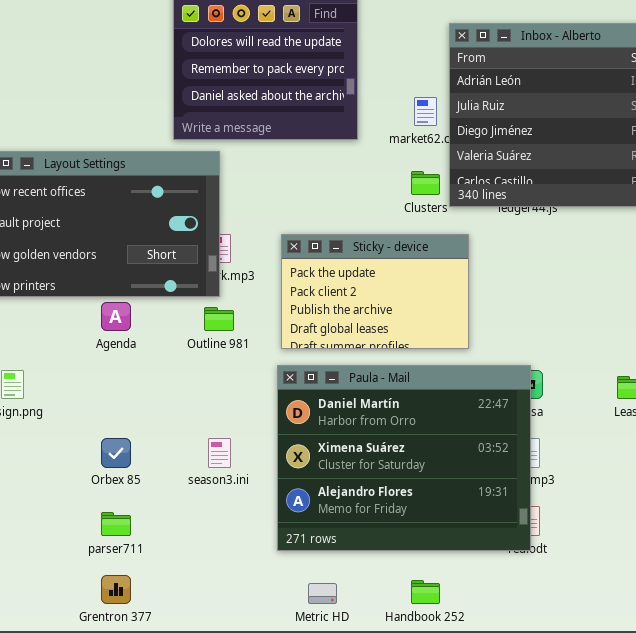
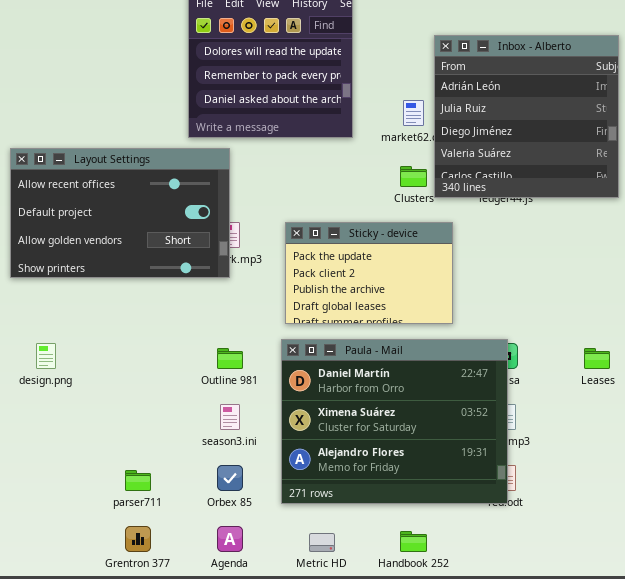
Agenda: [101,302,131,331] -> [217,526,243,552], moved
Outline 981: [204,307,234,331] -> [217,348,243,369], moved
Orbex 85: [101,438,131,468] -> [217,465,243,491], moved

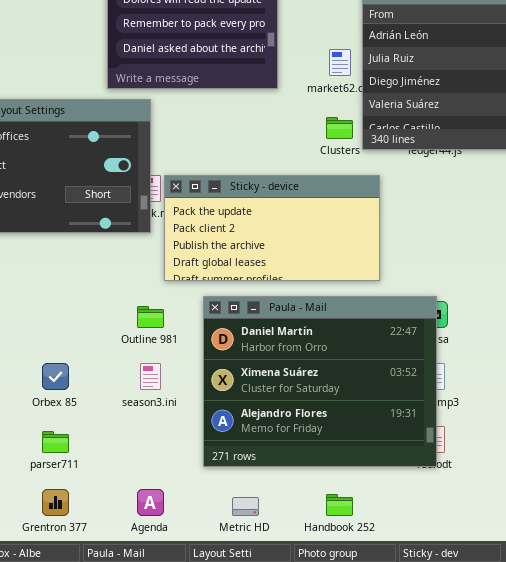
Sticky - device: [285,222,453,324] -> [164,175,380,281], resized
Orbex 85: [217,465,243,491] -> [42,363,69,390], moved

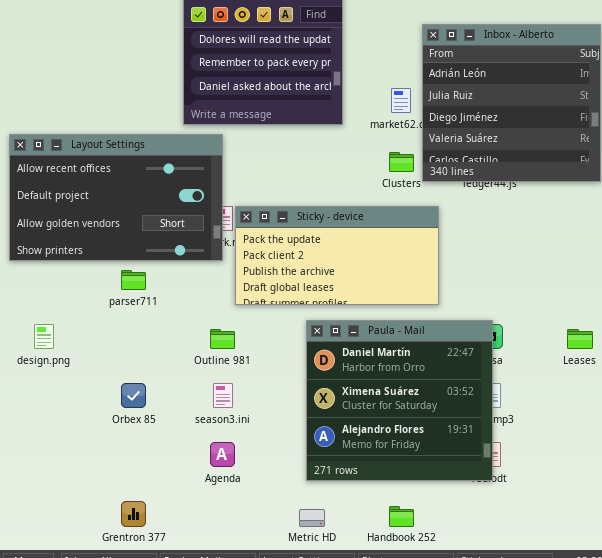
Paula - Mail: [203,296,437,467] -> [306,320,493,481], resized
parser711: [42,431,69,453] -> [121,270,146,290], moved
Agenda: [137,489,164,516] -> [210,442,235,467], moved

